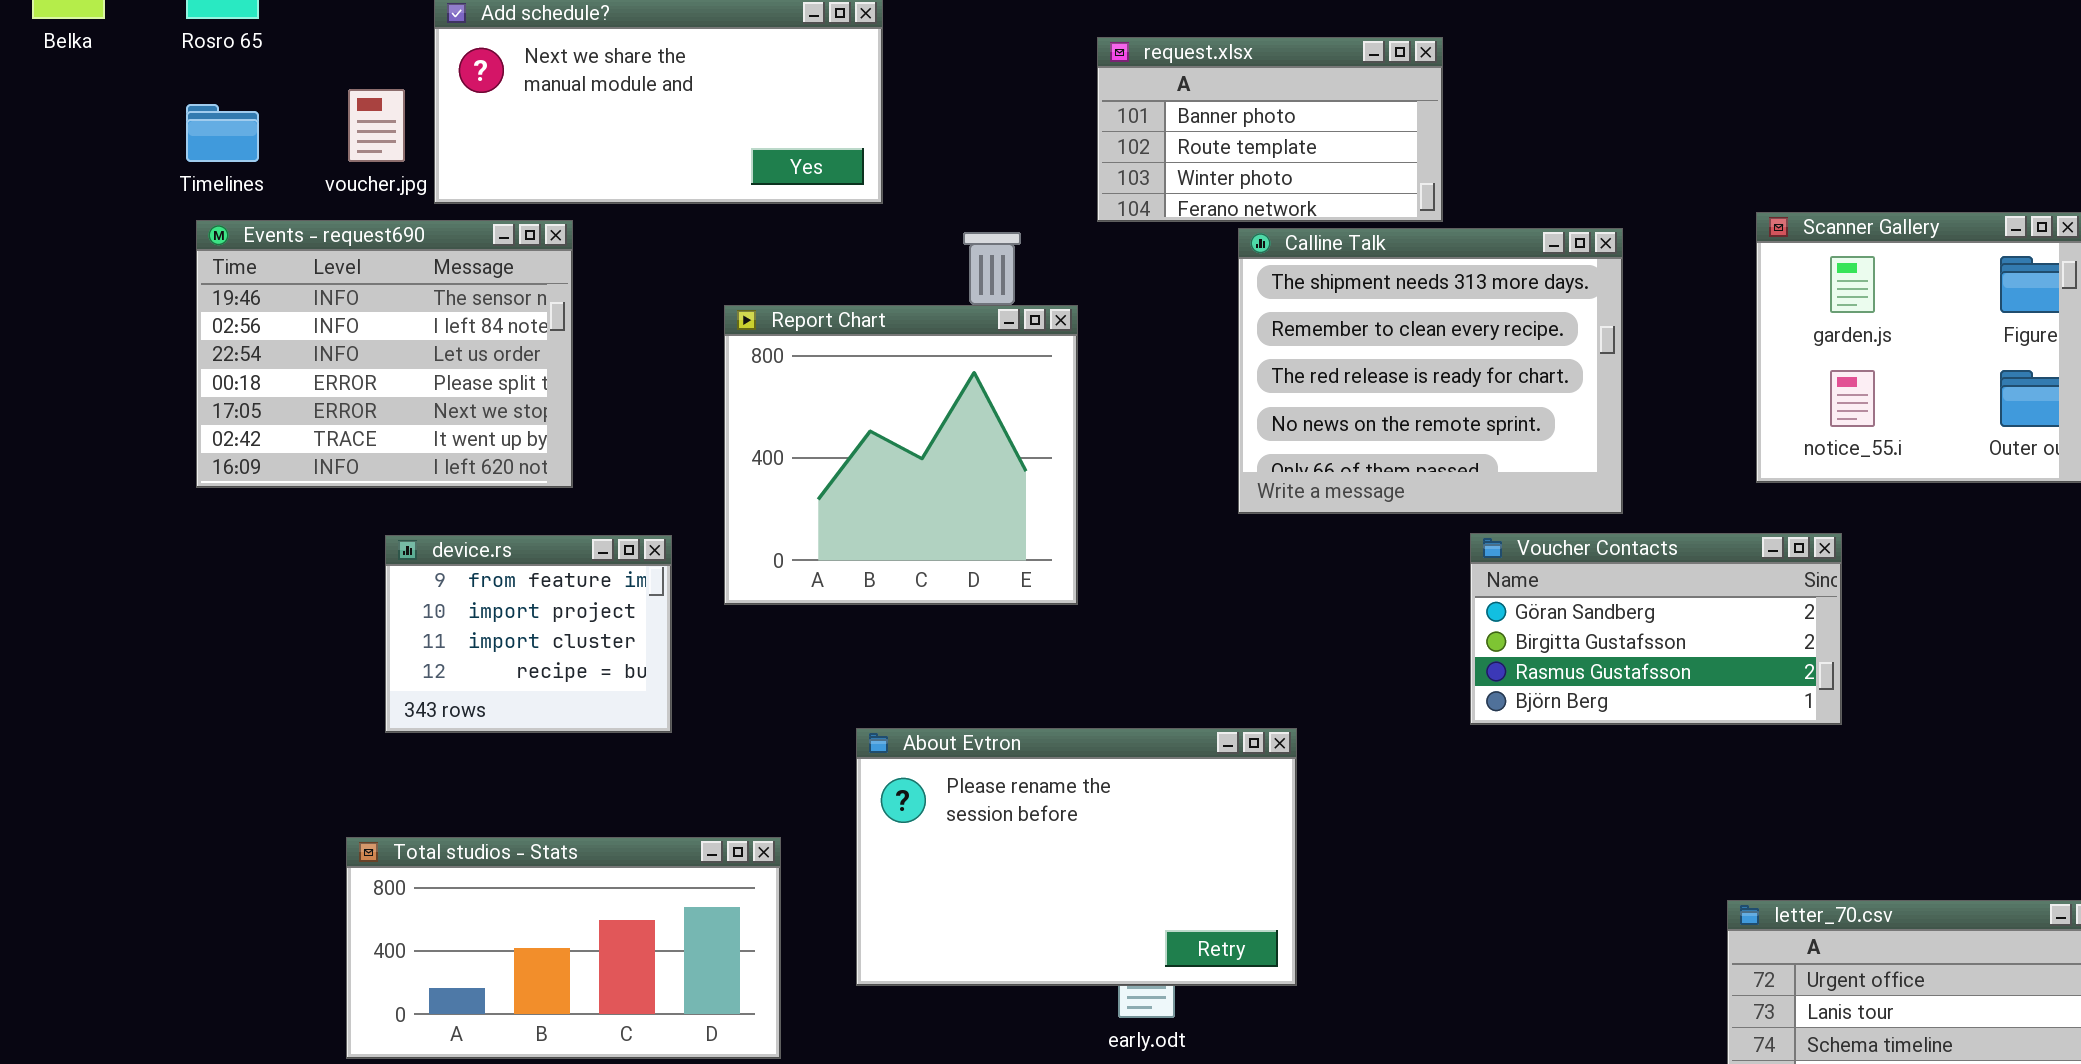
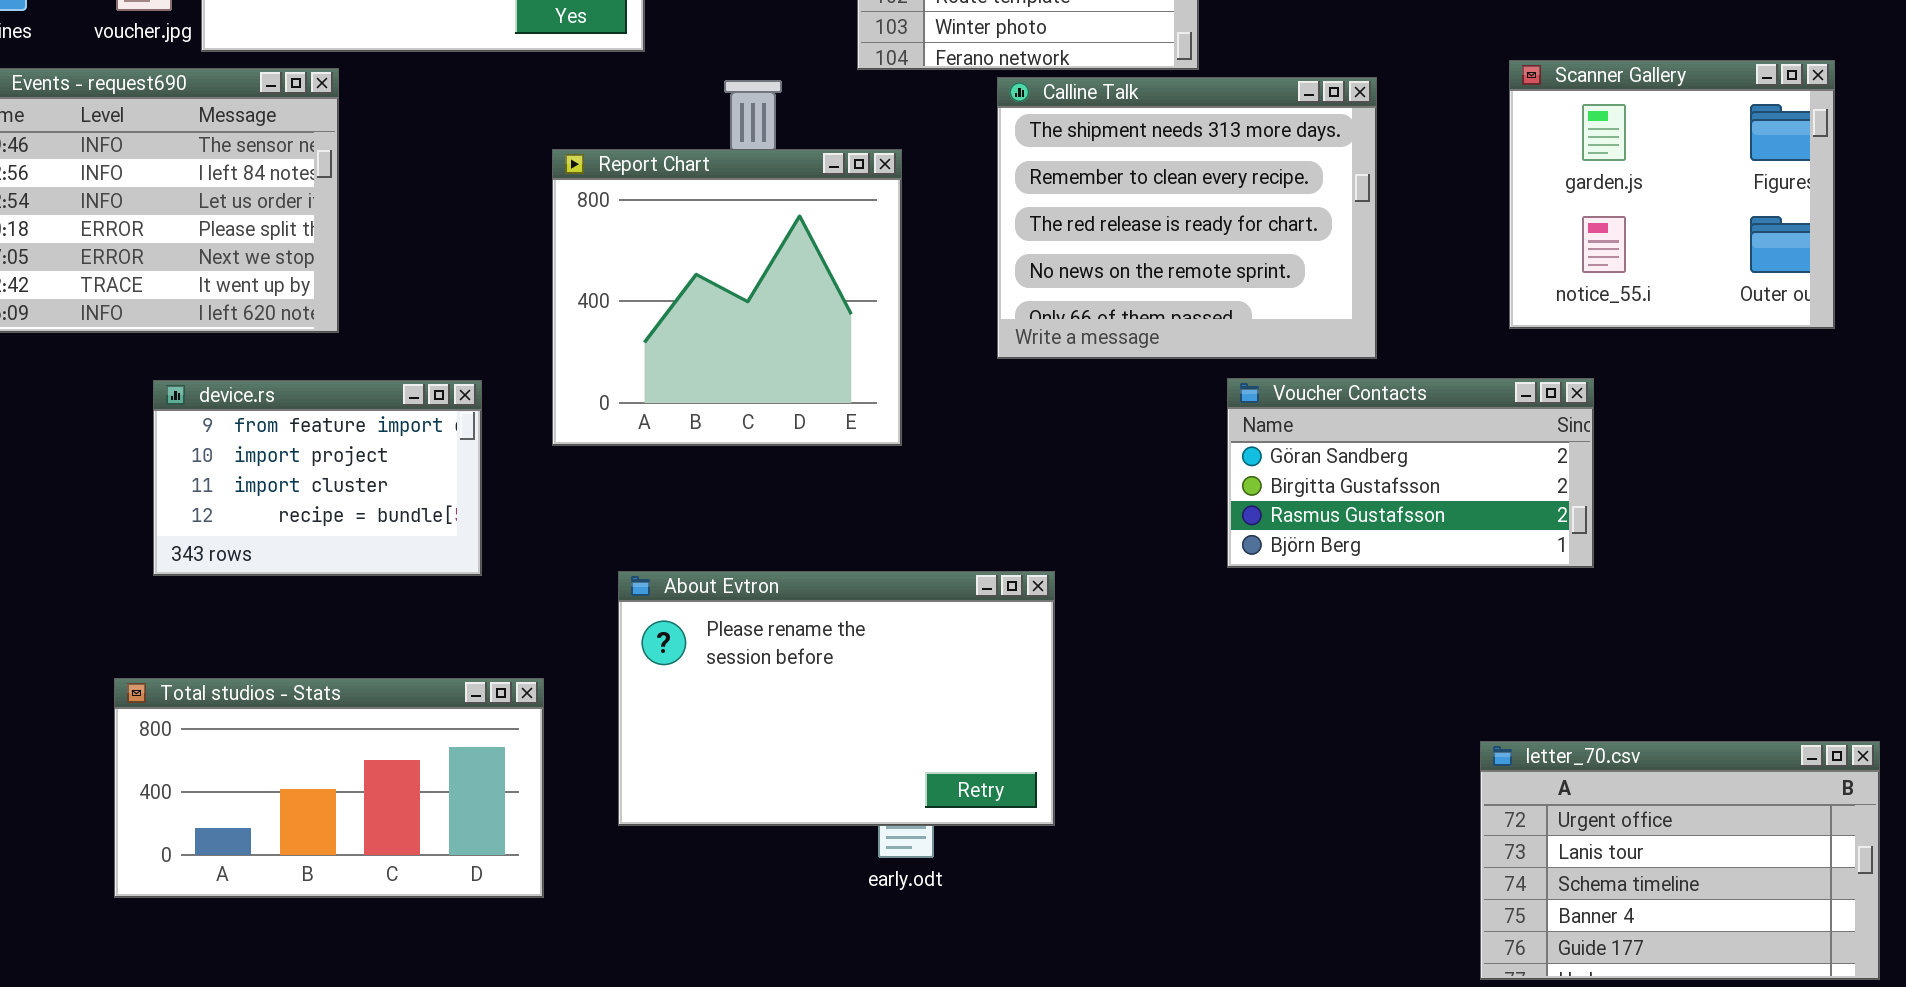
Report Chart: [724,305,1078,605] -> [552,149,902,446], moved
device.rs: [385,535,672,733] -> [153,380,482,576], resized

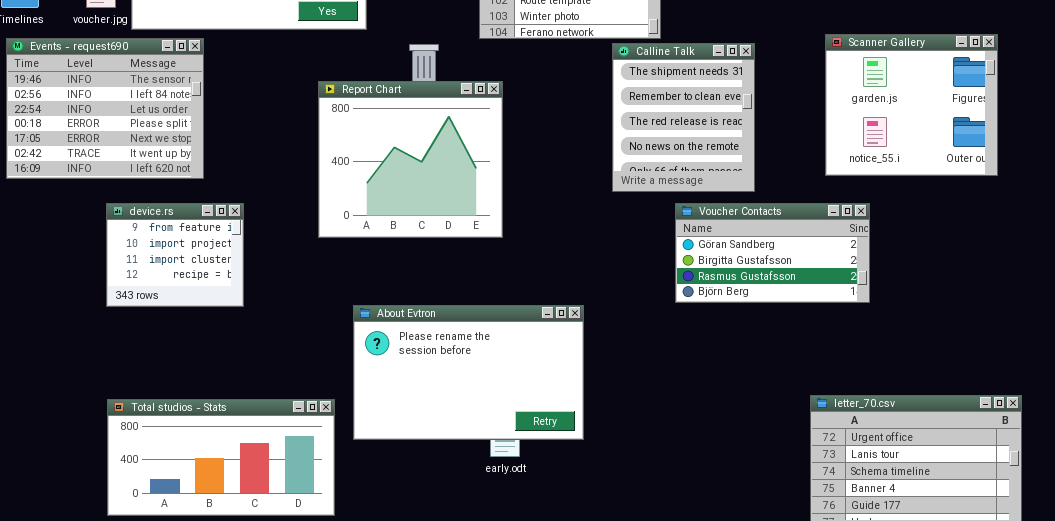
Calline Talk: [997,77,1377,359] -> [612,43,755,192], resized
device.rs: [153,380,482,576] -> [106,203,244,307], resized
Total studios - Stats: [114,678,544,898] -> [107,399,335,516], moved

